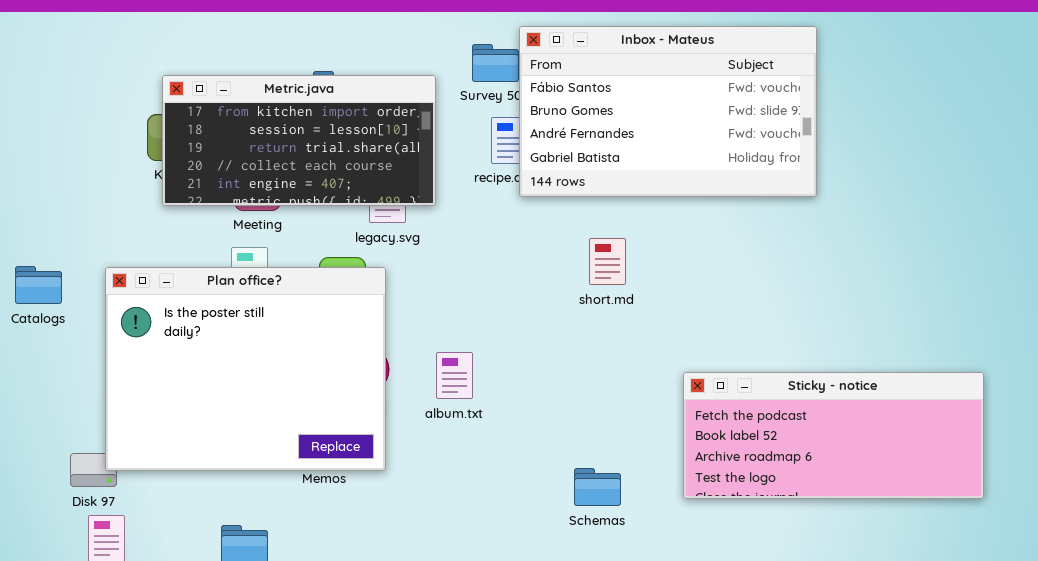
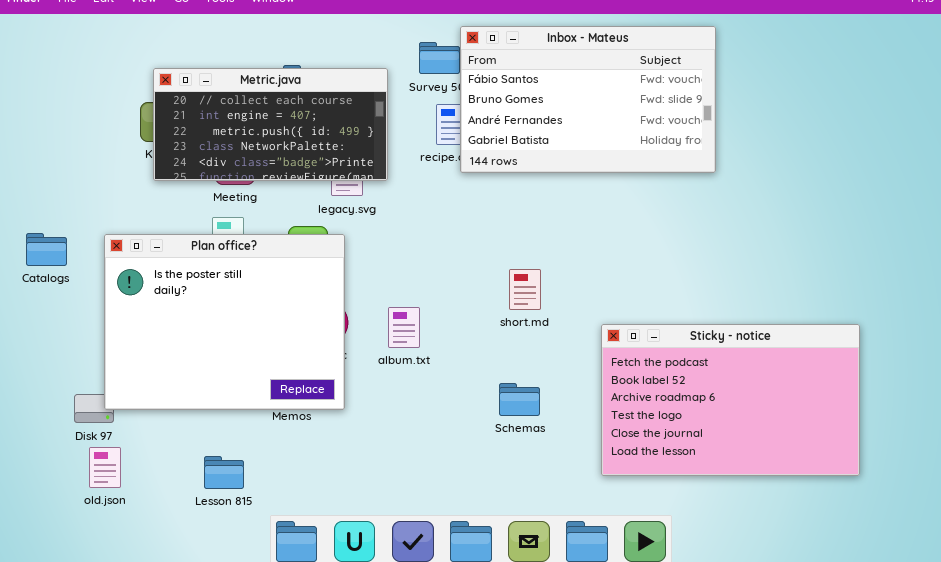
Metric.java: [162,75,436,206] -> [153,68,388,181], scrolled down 3 rows
short.md: [589,238,626,285] -> [509,269,541,310], moved
Sticky - notice: [683,372,984,499] -> [601,324,860,476], resized
Schemas: [574,468,621,506] -> [499,383,540,416], moved

